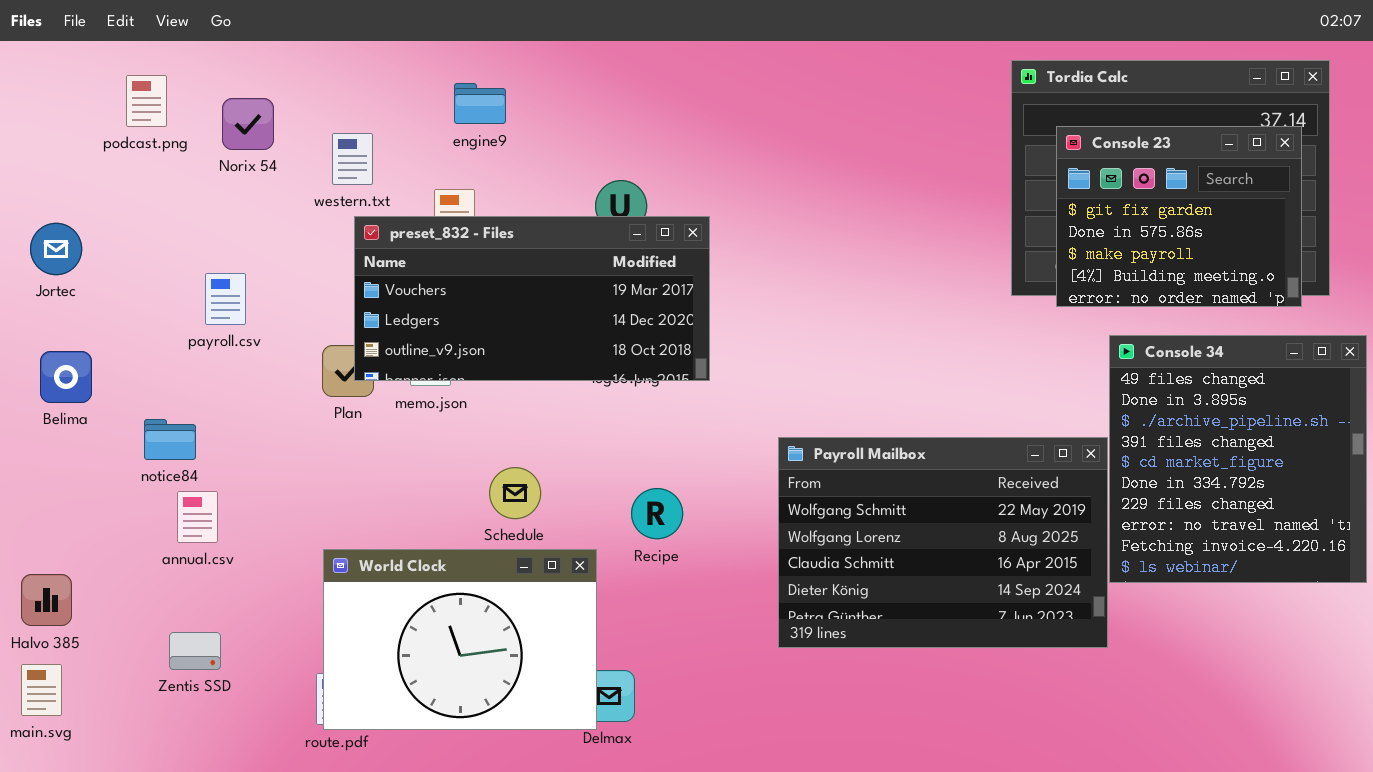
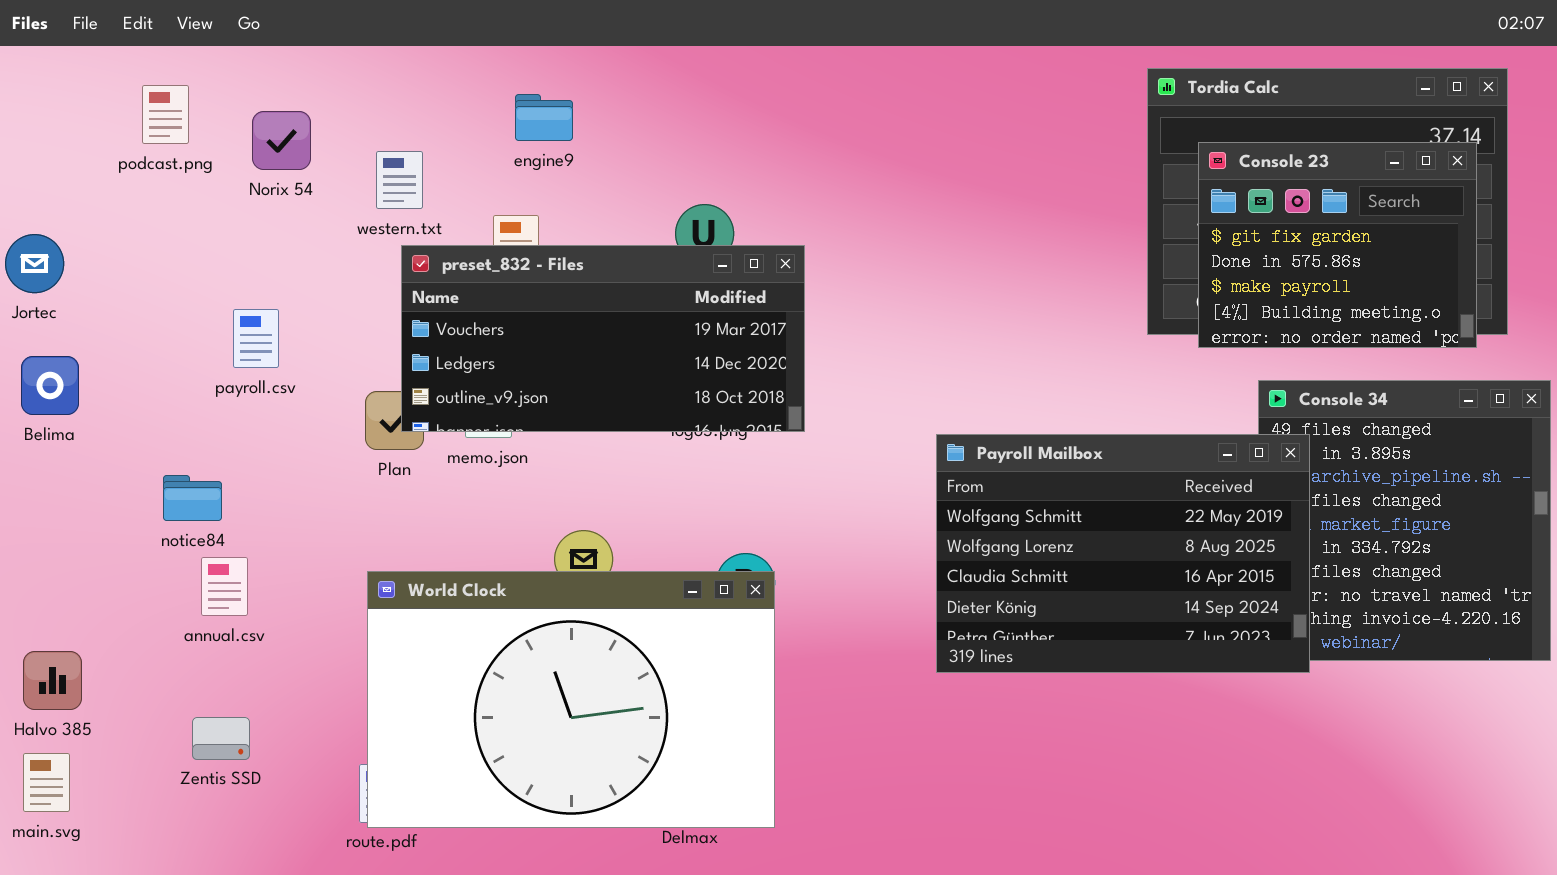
Jortec: [30,223,82,275] -> [5,234,64,293], moved
Belima: [40,351,92,403] -> [21,356,79,415], moved
Payroll Mailbox: [778,437,1108,648] -> [936,434,1310,673], moved
World Clock: [323,549,597,730] -> [367,571,775,828], resized

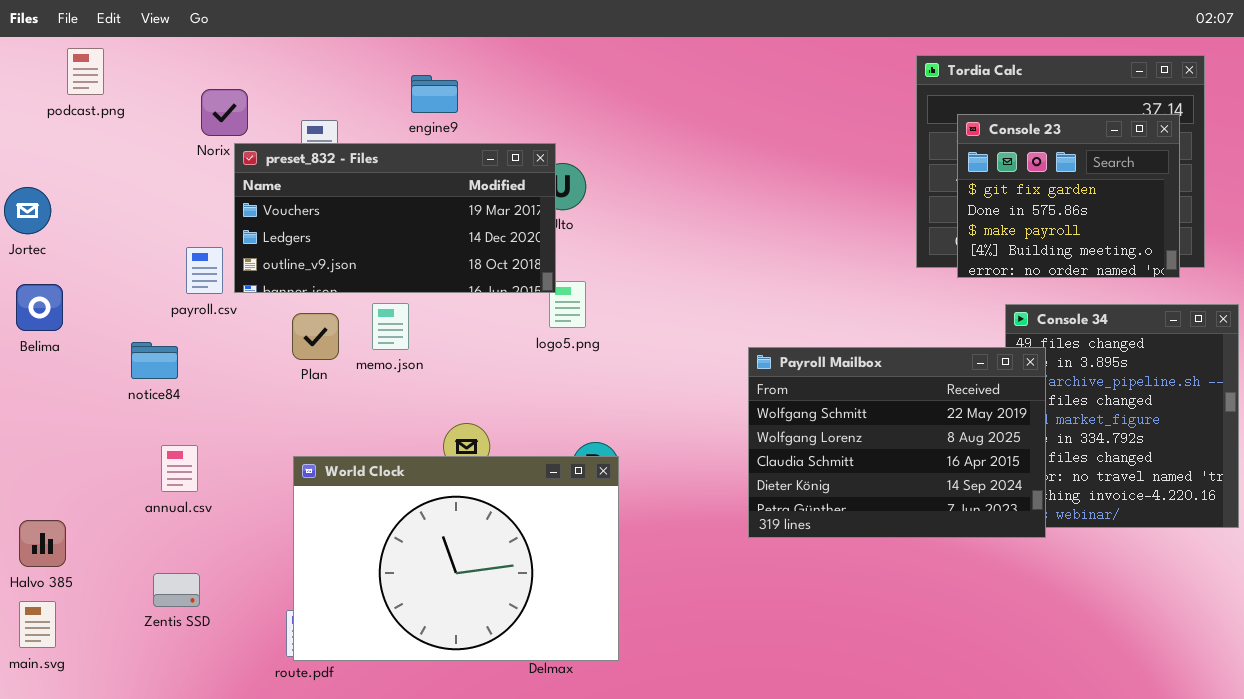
podcast.png: [142,85,189,144] -> [67,48,104,95], moved
preset_832 - Files: [401,245,805,432] -> [234,143,556,293], moved
notice84: [163,475,222,521] -> [131,342,178,379], moved

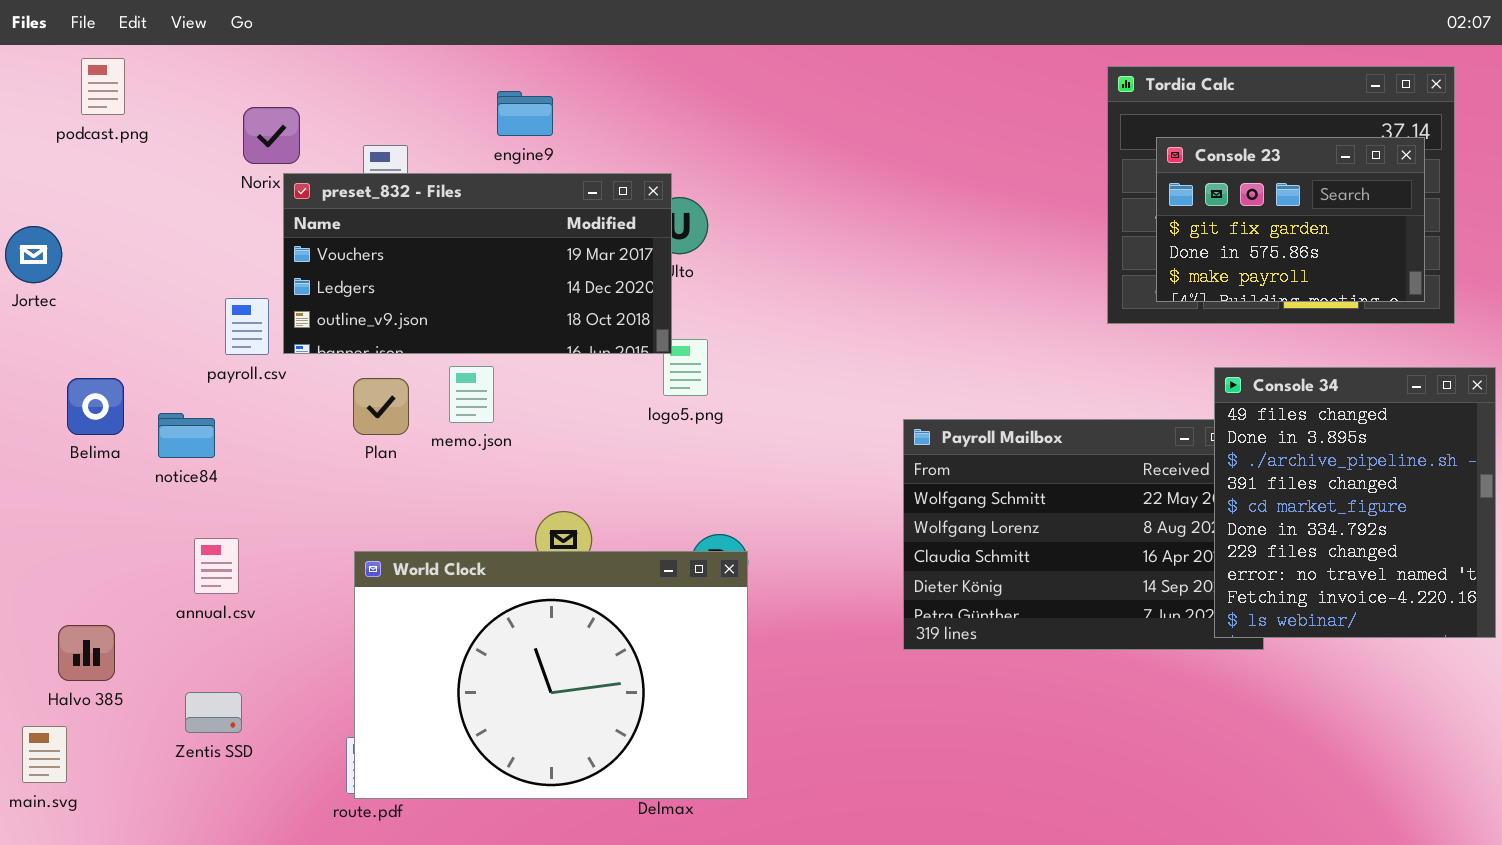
Console 23: [957,114,1180,278] -> [1156,137,1425,302], resized
Belima: [16,284,63,331] -> [67,378,124,435], moved
Console 34: [1005,304,1239,528] -> [1214,367,1496,638], raised
Halvo 385: [19,520,66,567] -> [58,625,115,681], moved

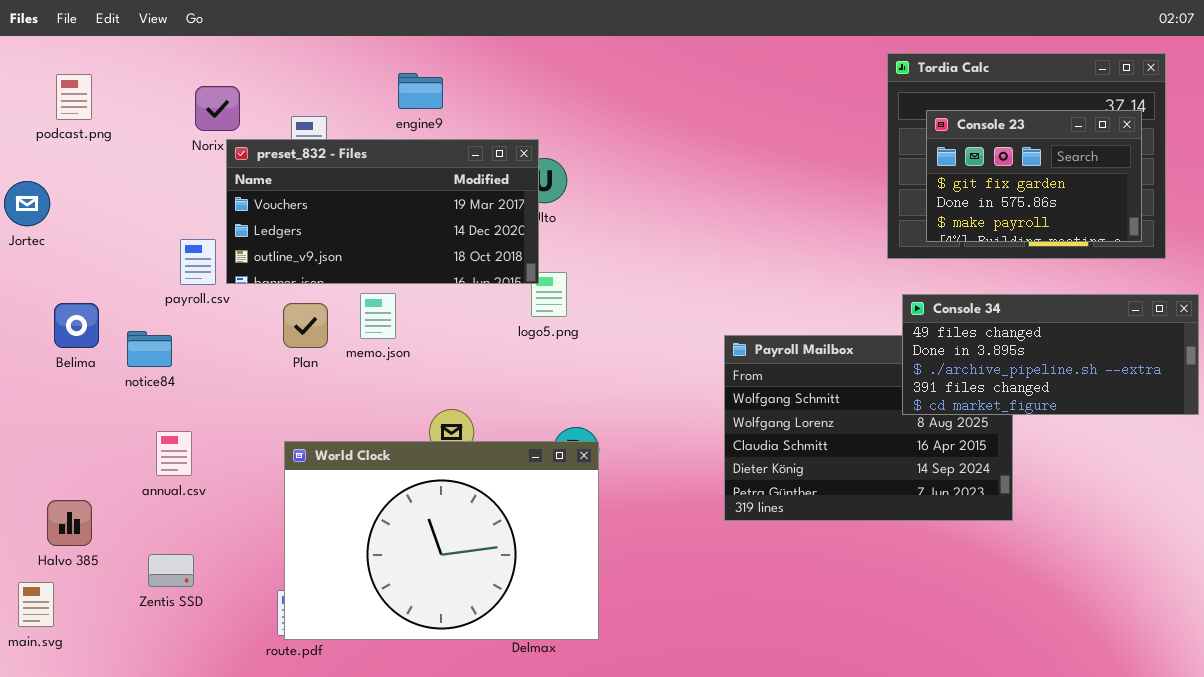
podcast.png: [81,58,125,115] -> [56,74,92,120], moved
Console 34: [1214,367,1496,638] -> [902,294,1199,415], resized

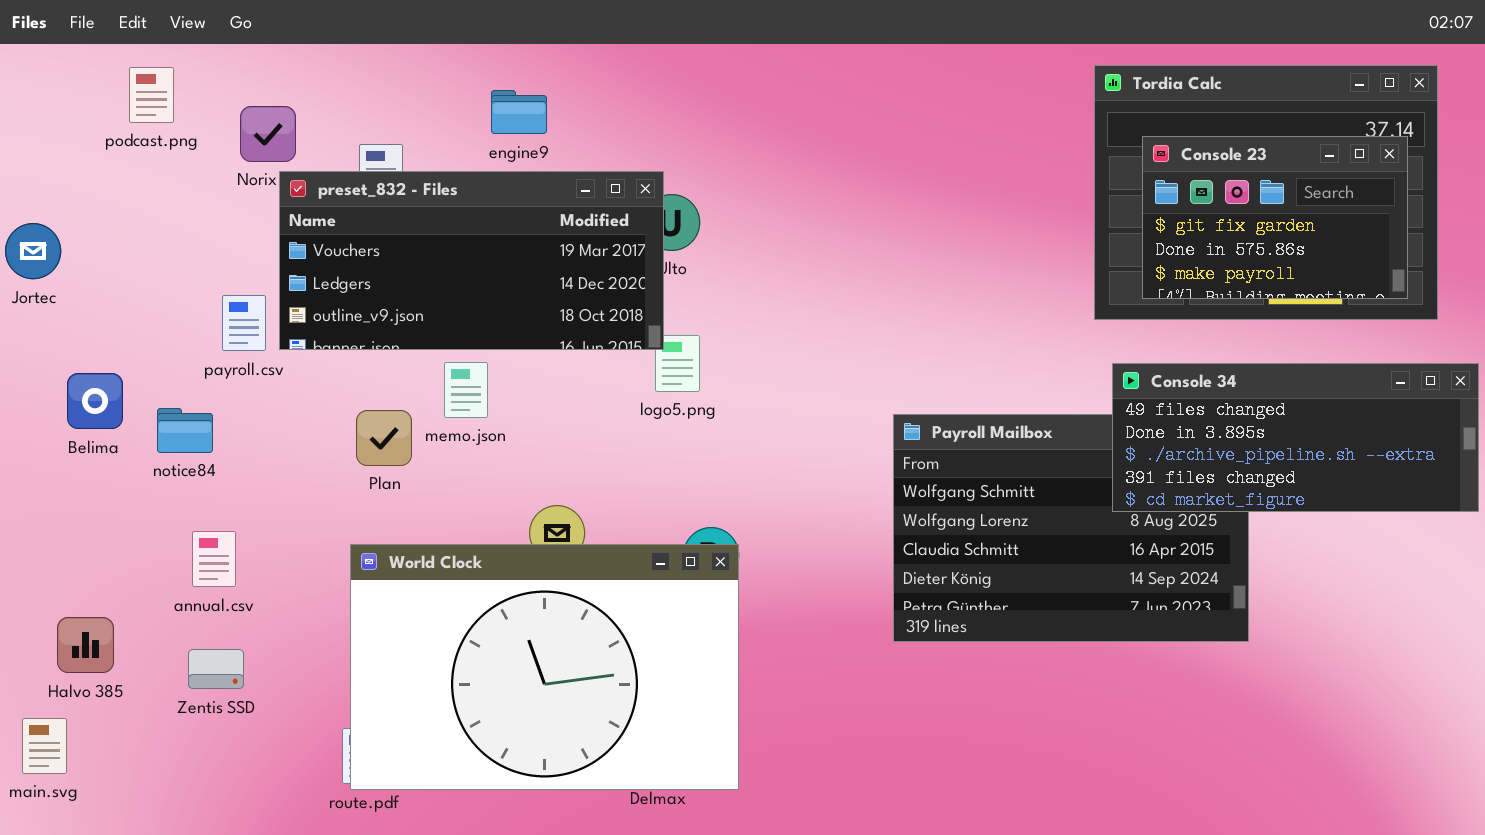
podcast.png: [56,74,92,120] -> [129,67,174,123], moved
Plan: [283,303,328,348] -> [356,410,412,466], moved
Zentis SSD: [148,554,194,587] -> [188,649,244,689], moved

